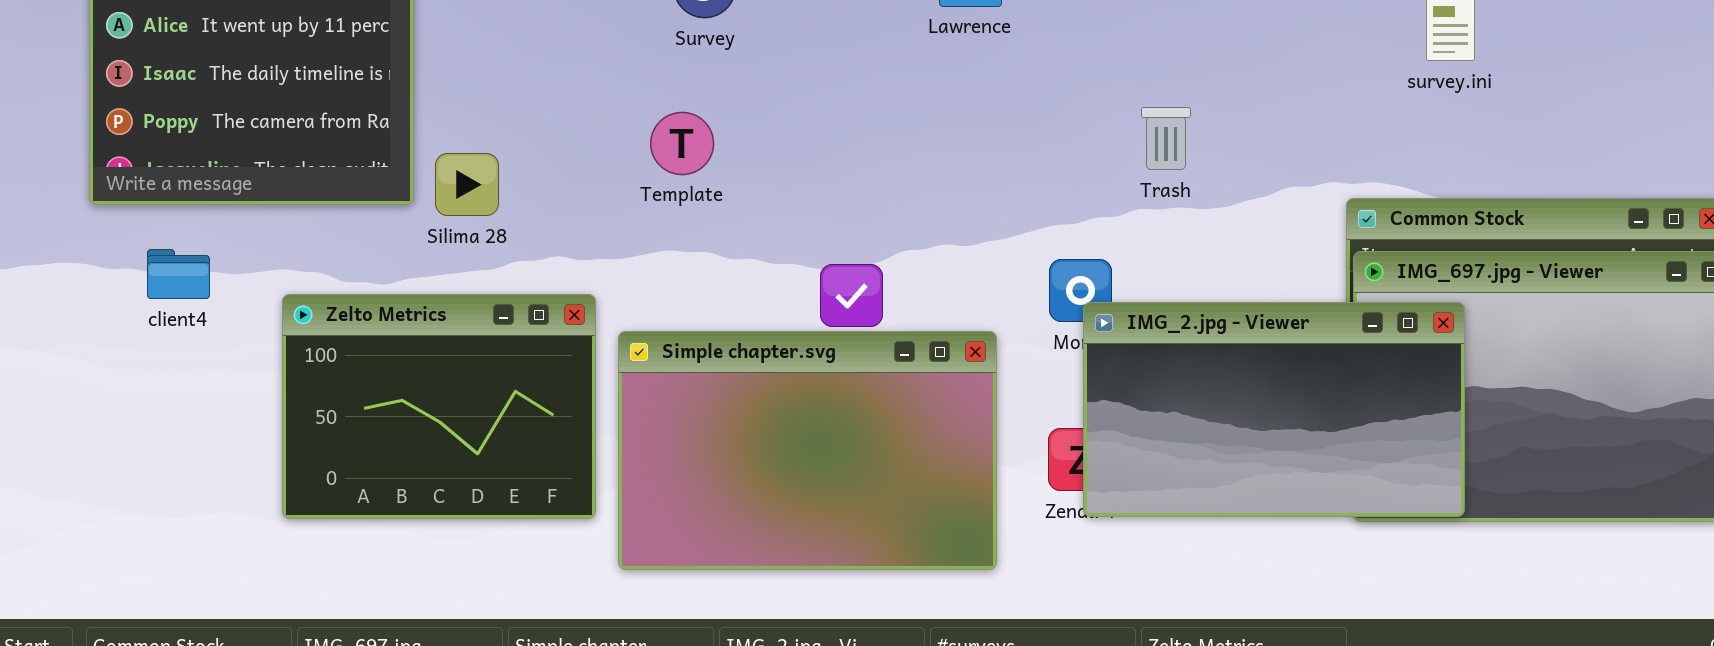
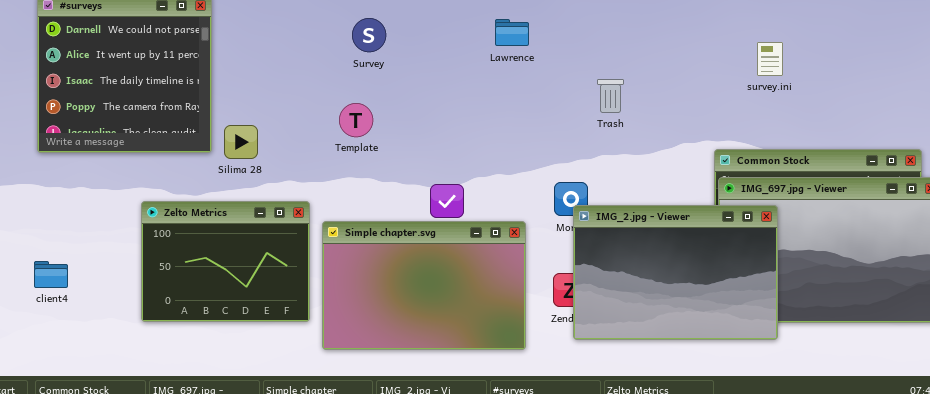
Trash: [1141,107,1191,170] -> [597,79,624,113], moved
client4: [147,249,210,299] -> [34,261,68,288], moved
IMG_2.jpg - Viewer: [1083,302,1465,517] -> [573,205,778,340], resized

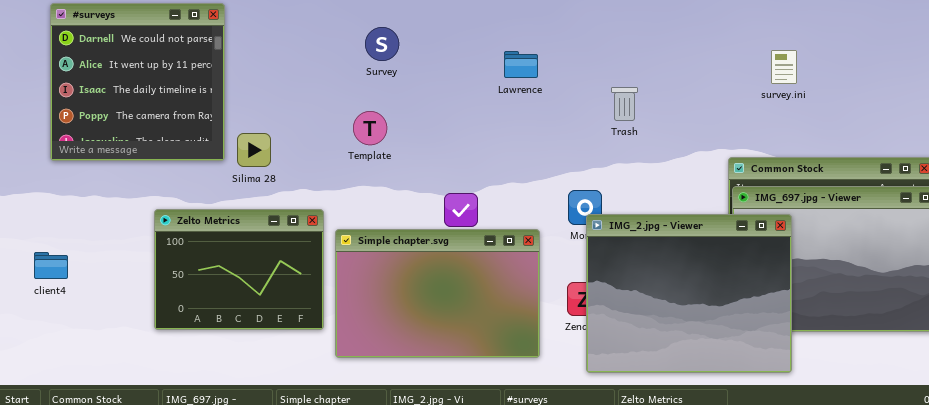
Lawrence: [495,19,529,46] -> [504,51,538,78], moved
IMG_2.jpg - Viewer: [573,205,778,340] -> [586,214,792,373], resized
client4: [34,261,68,288] -> [34,252,68,279], moved

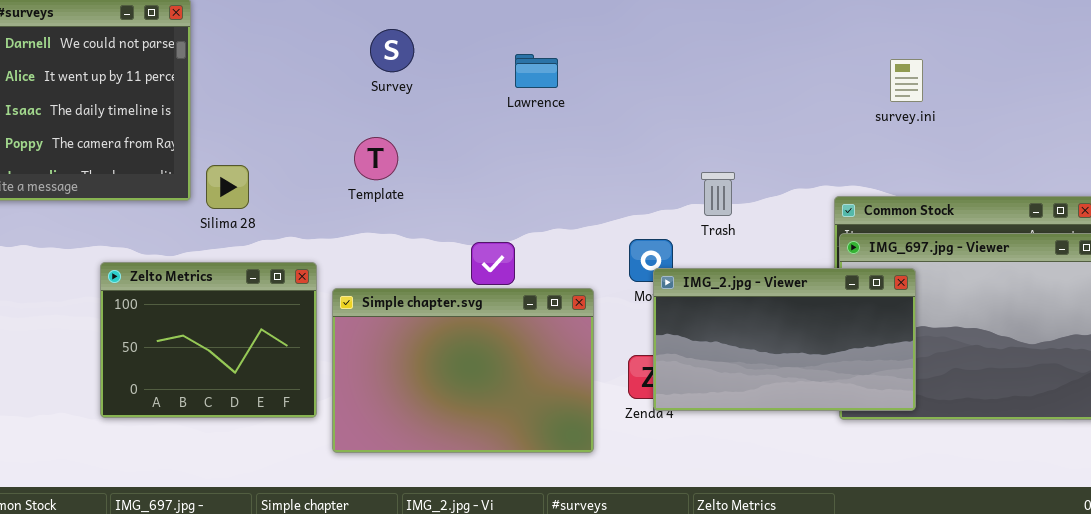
Lawrence: [504,51,538,78] -> [515,54,558,88], moved
Trash: [611,87,638,121] -> [701,172,735,216], moved
IMG_2.jpg - Viewer: [586,214,792,373] -> [653,268,916,411], resized

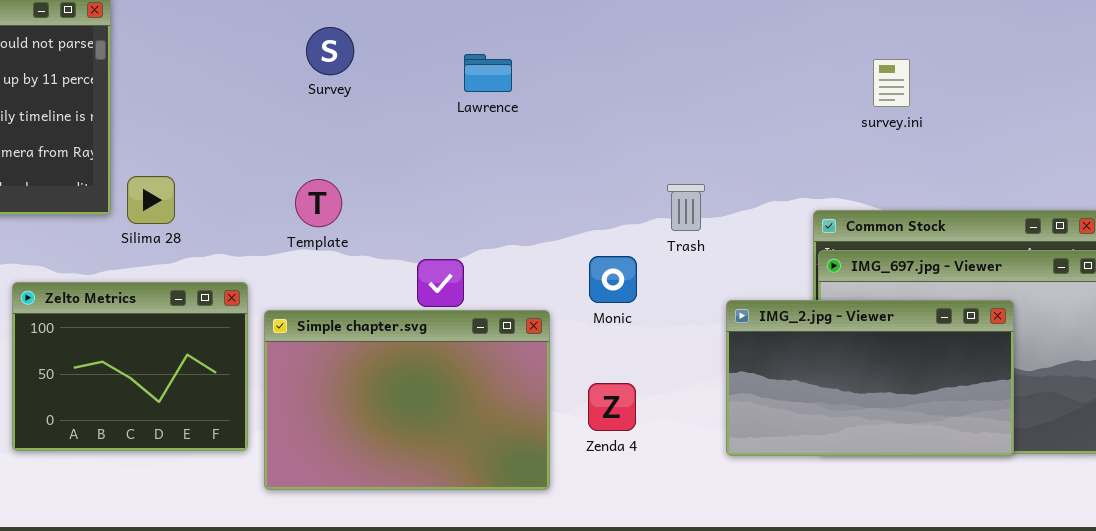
Template: [354,137,398,180] -> [295,179,342,227], moved
IMG_2.jpg - Viewer: [653,268,916,411] -> [726,300,1014,456], moved

